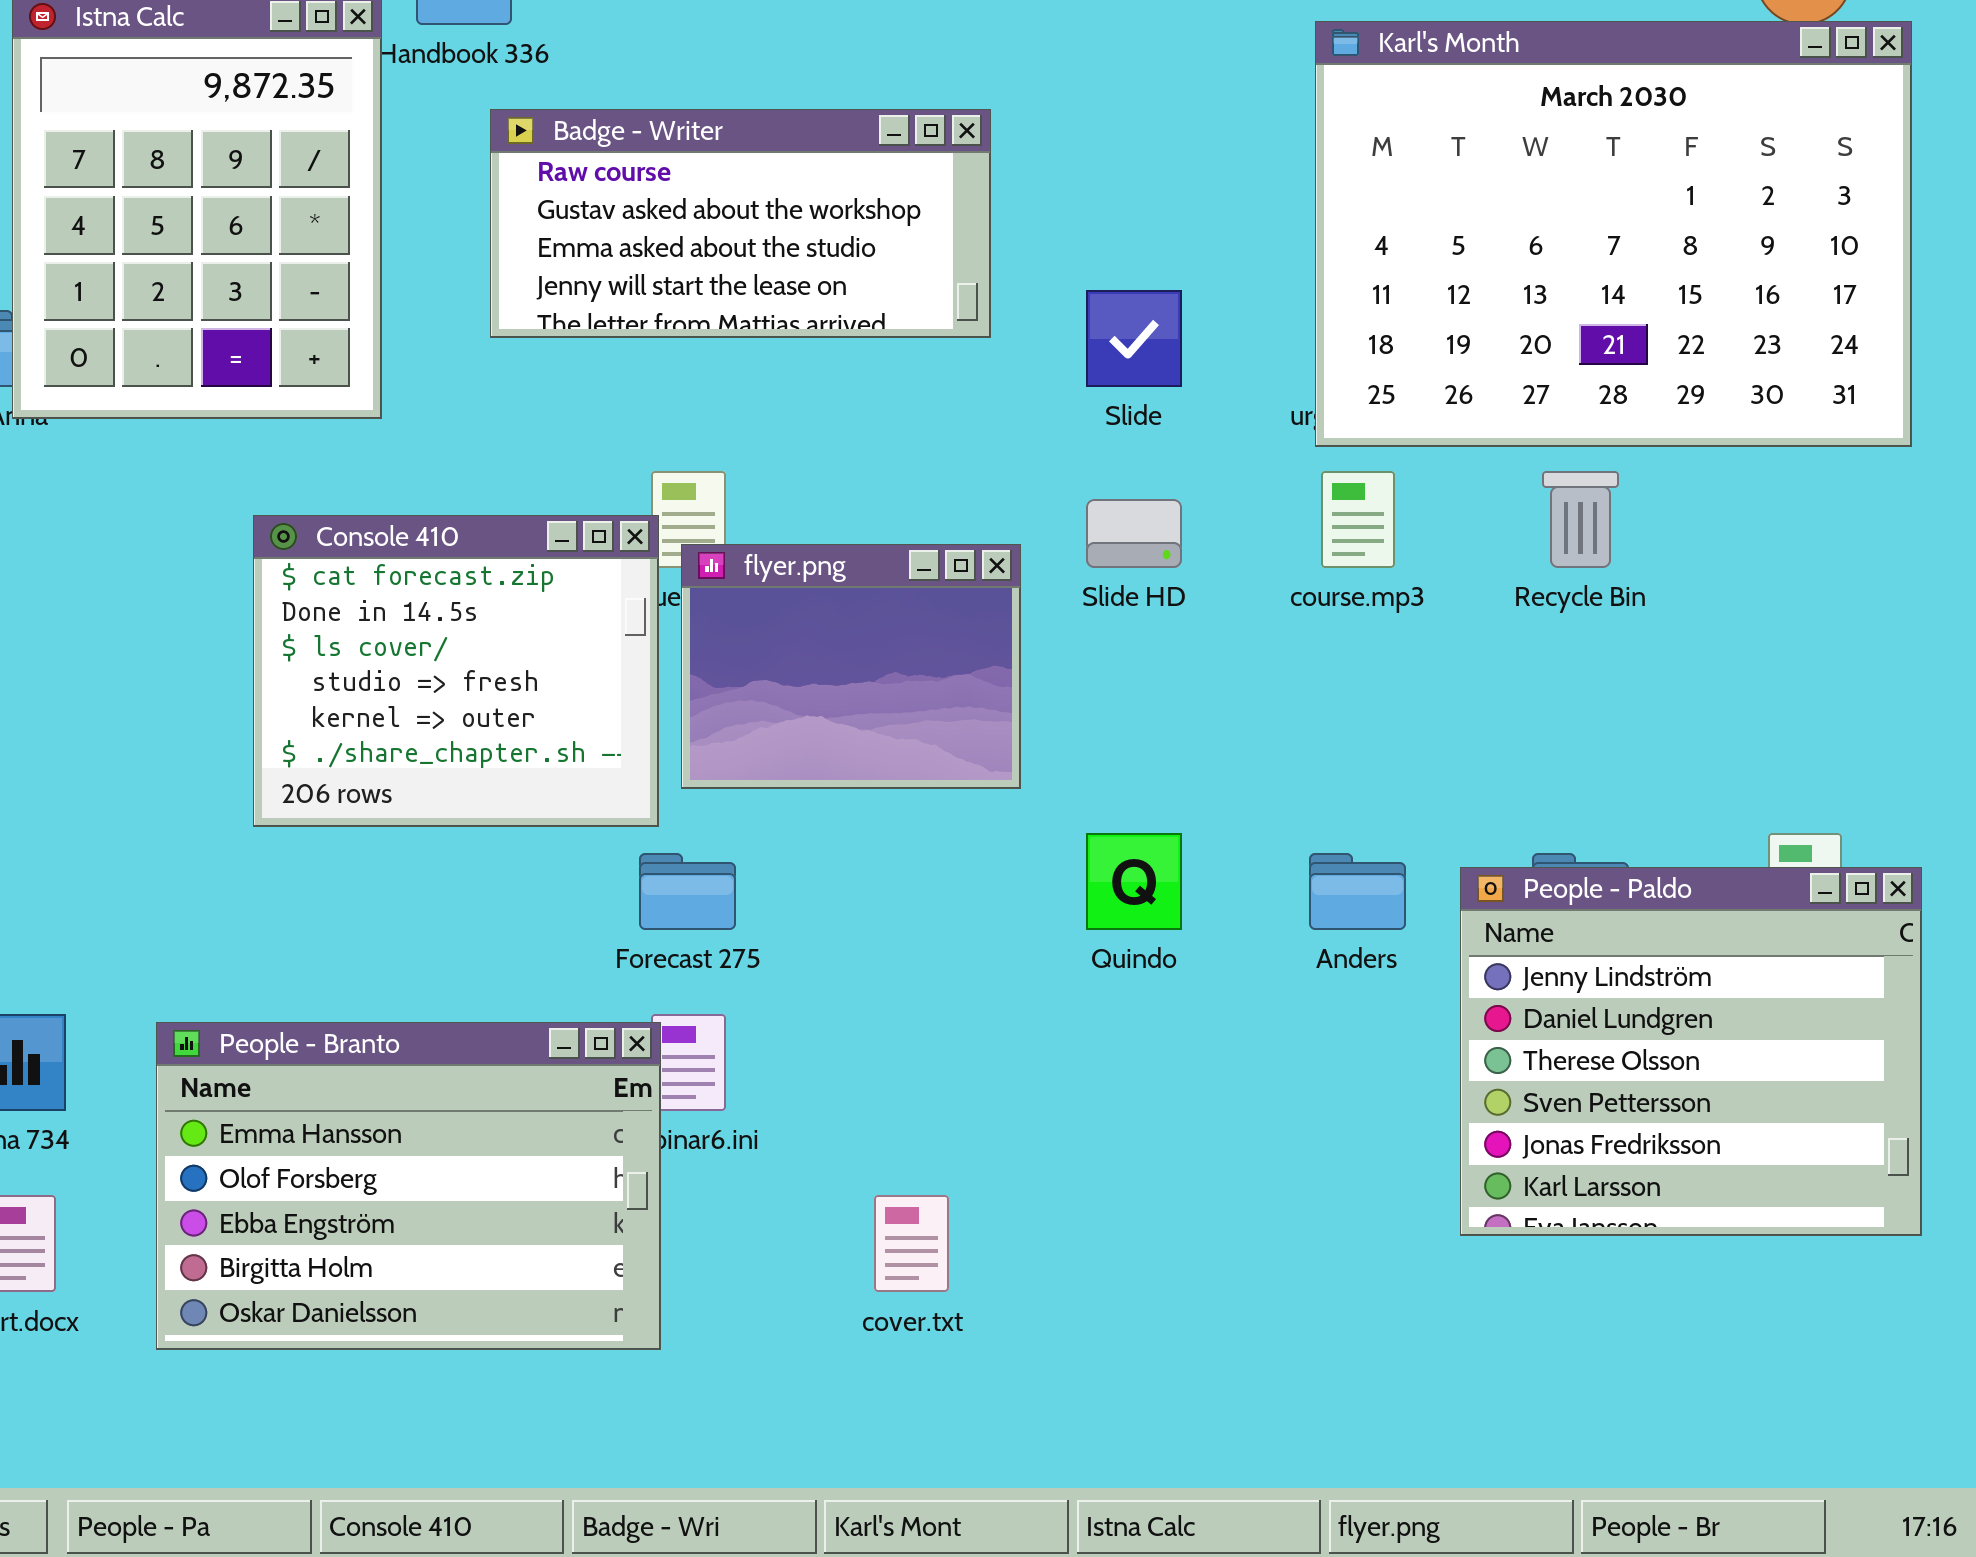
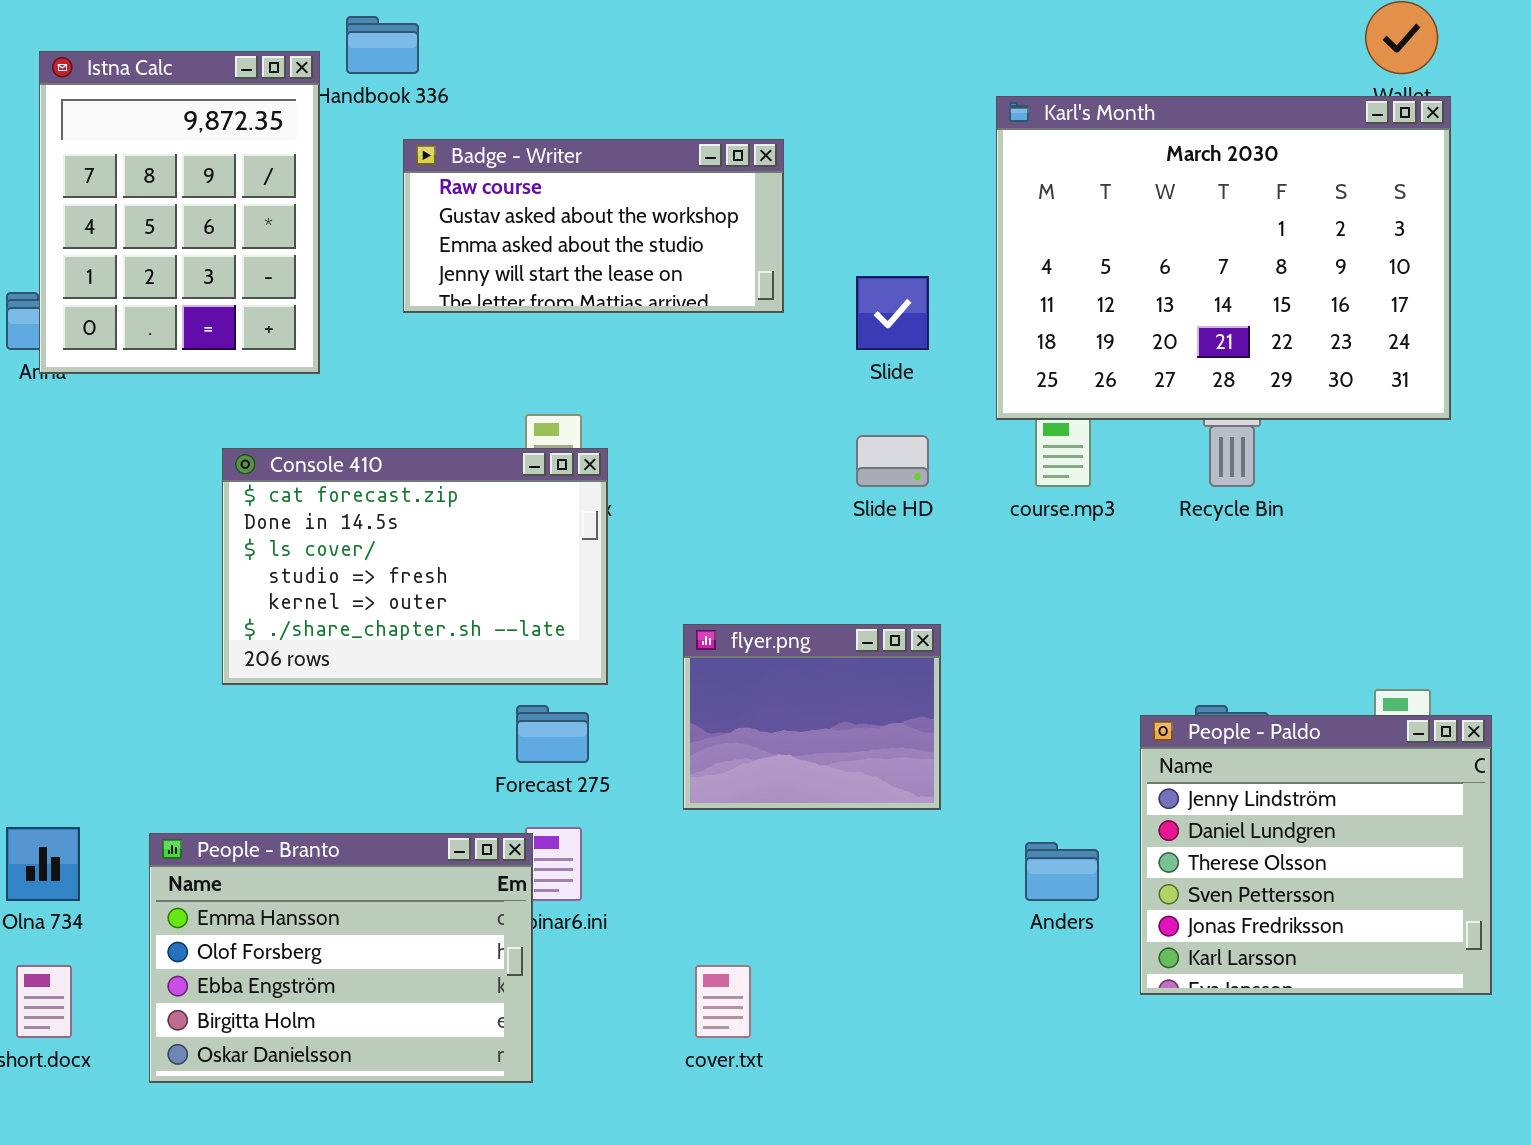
Karl's Month: [1315,21,1912,447] -> [996,96,1451,420], moved
Console 410: [253,515,659,827] -> [222,448,608,685], resized
flyer.png: [681,544,1021,789] -> [683,624,941,810], moved
Anders: [1309,853,1406,930] -> [1025,842,1099,901], moved

